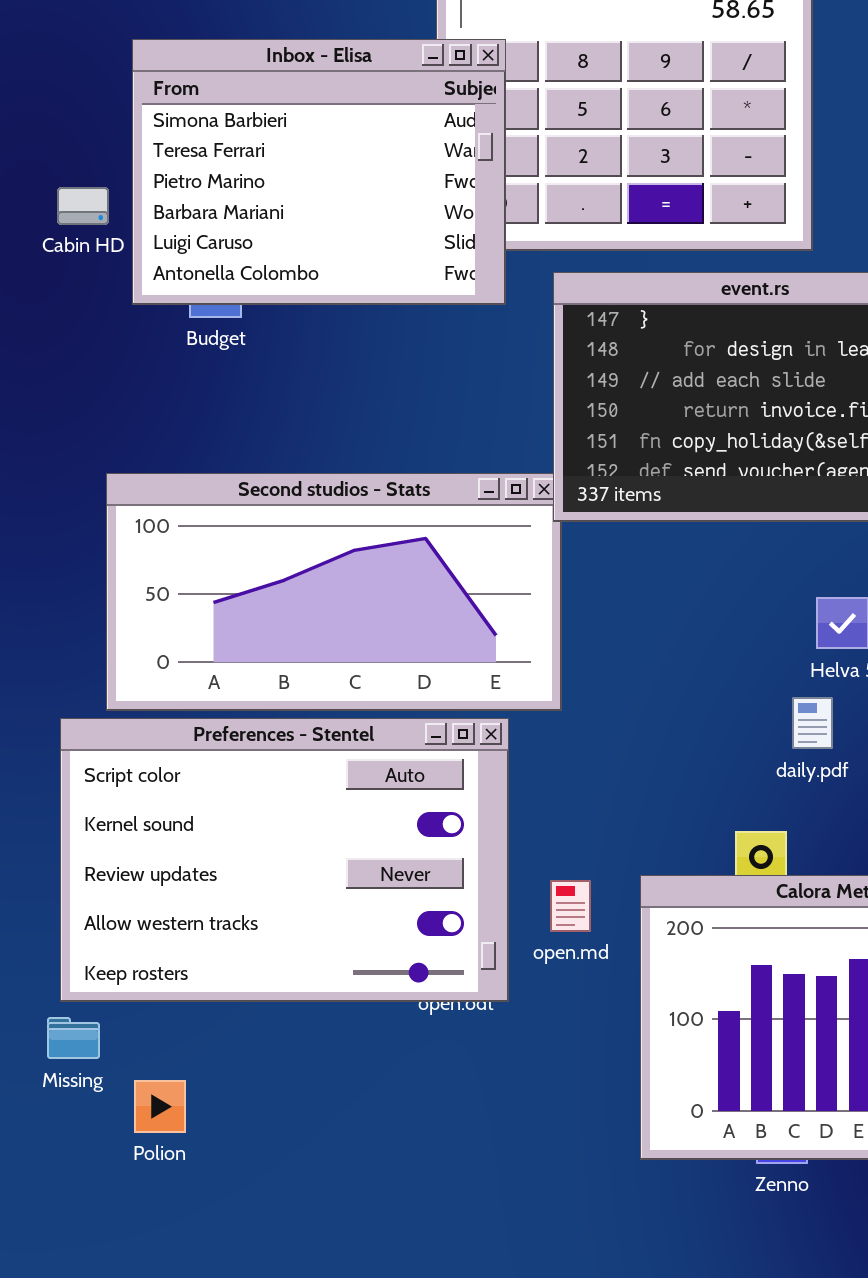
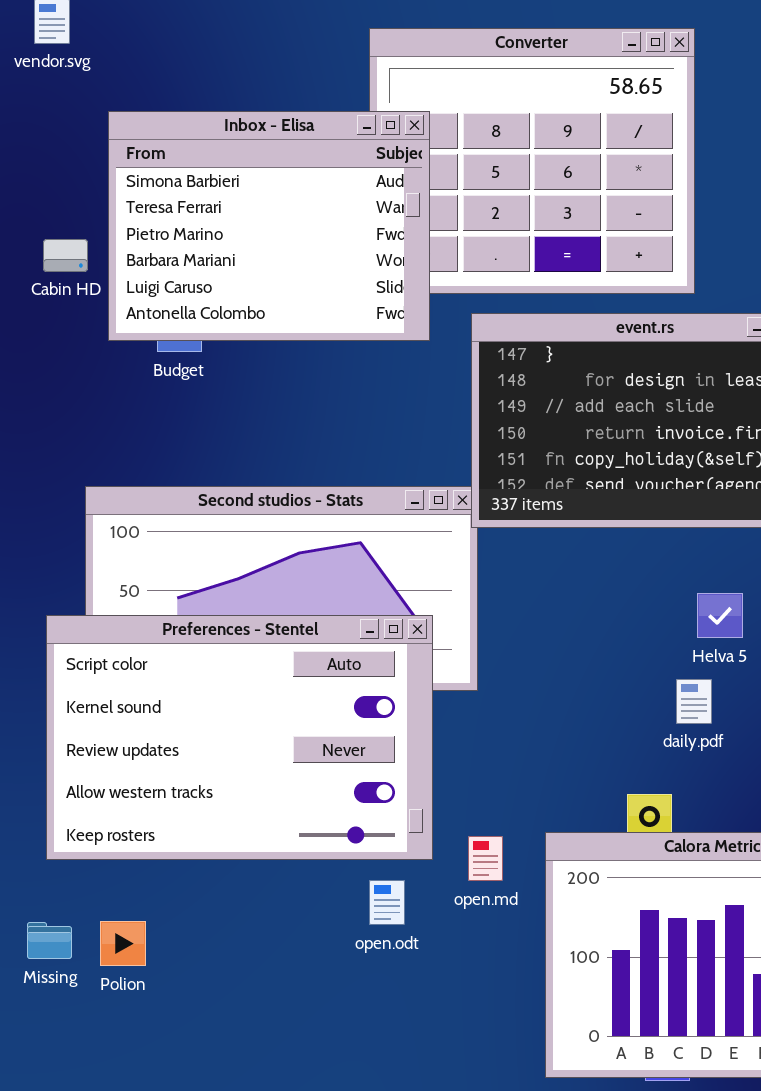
Preferences - Stentel: [60,718,509,1002] -> [46,615,433,860], moved
Missing: [47,1017,100,1059] -> [27,922,72,959], moved
Polion: [134,1080,186,1133] -> [100,921,146,966], moved

